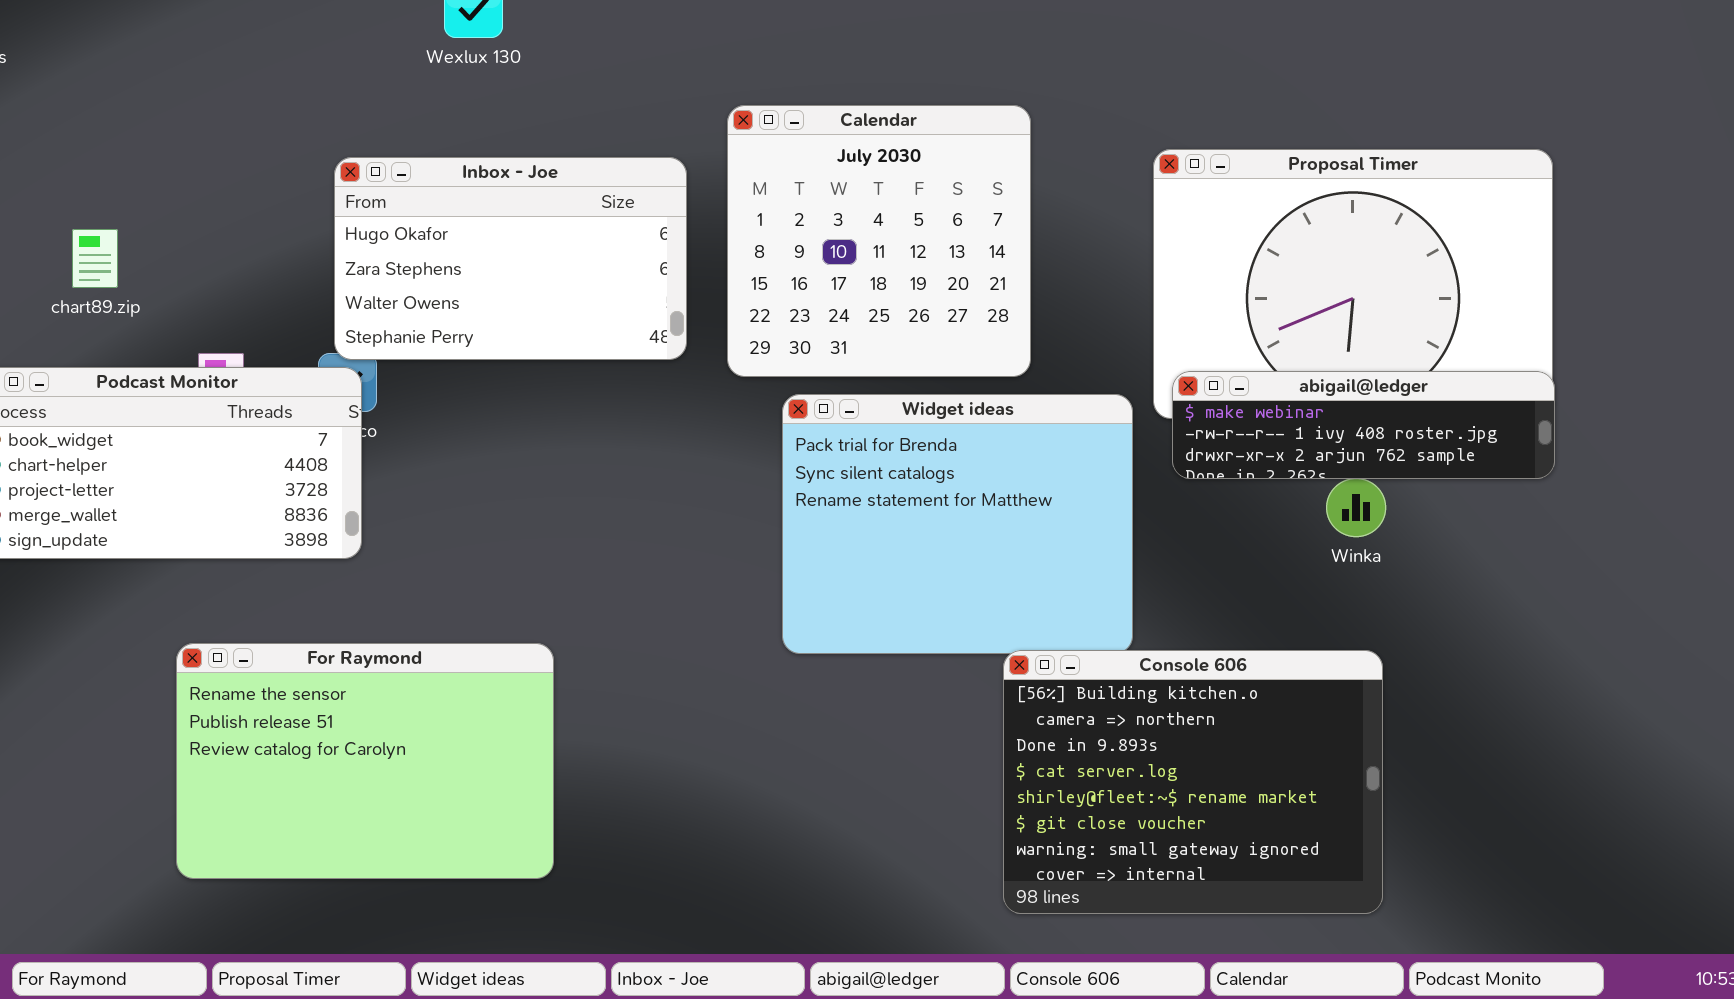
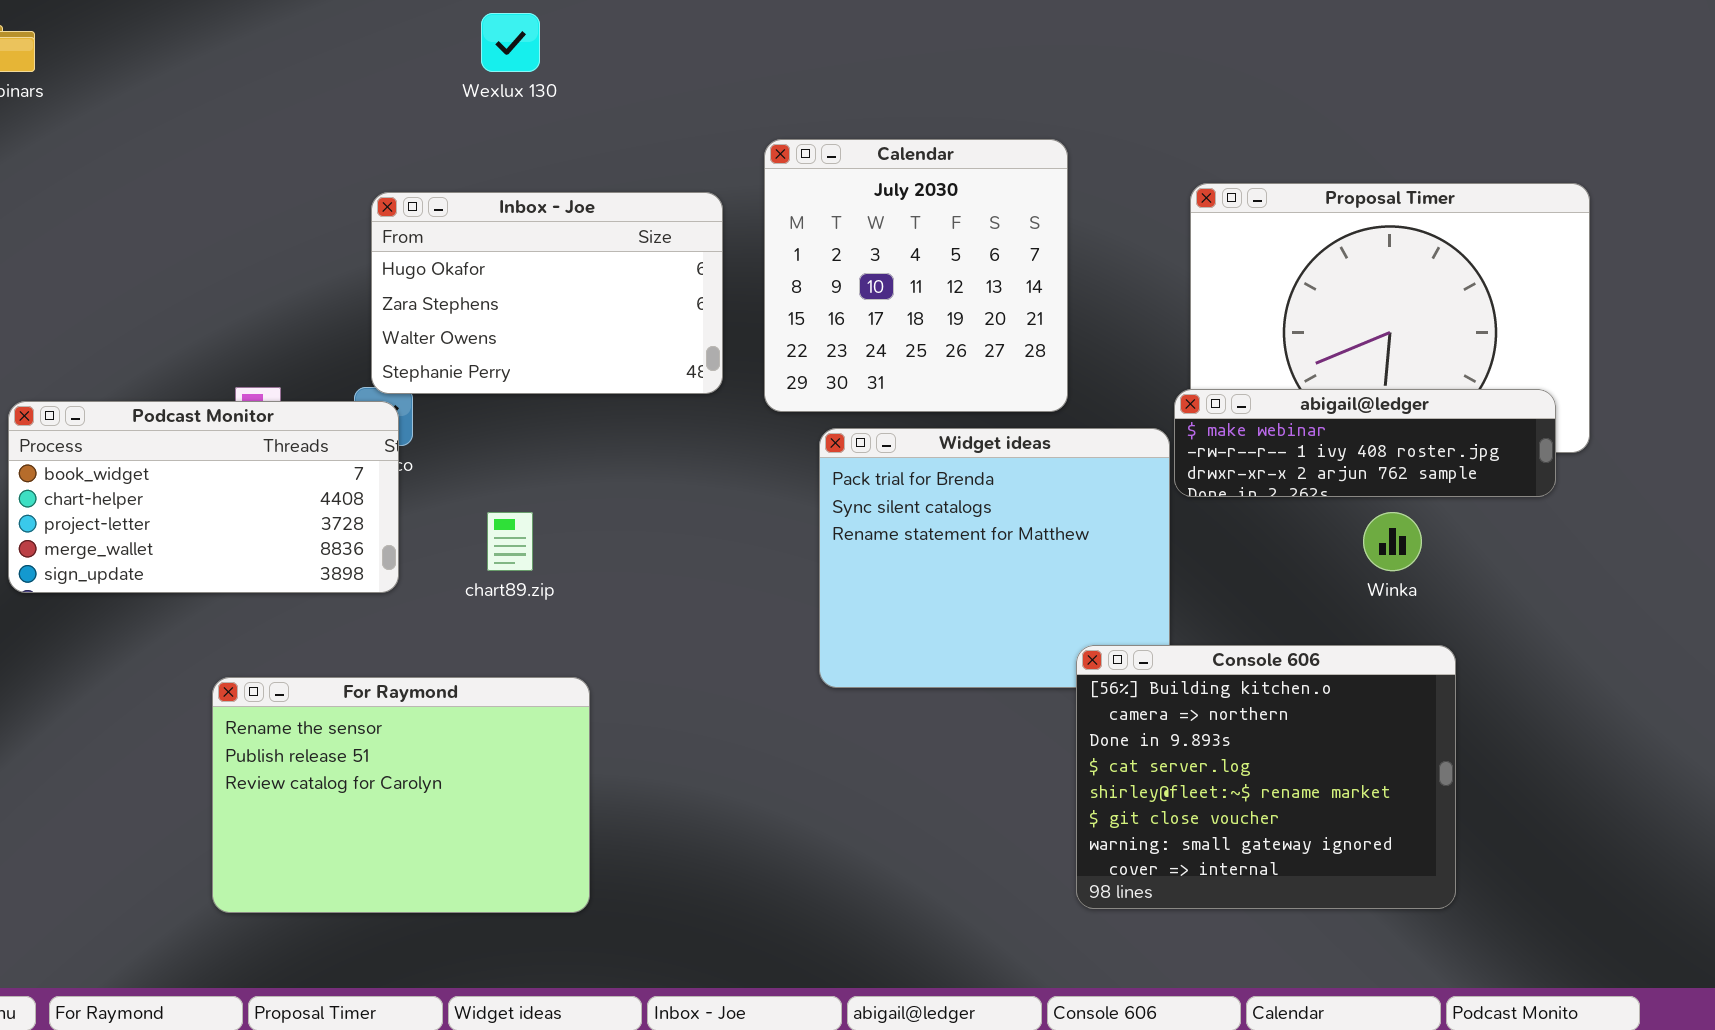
chart89.zip: [72,229,118,288] -> [487,512,533,571], moved
abigail@ledger: [1172,371,1555,479] -> [1174,389,1556,497], moved
Console 606: [1003,650,1383,914] -> [1076,645,1456,909], moved

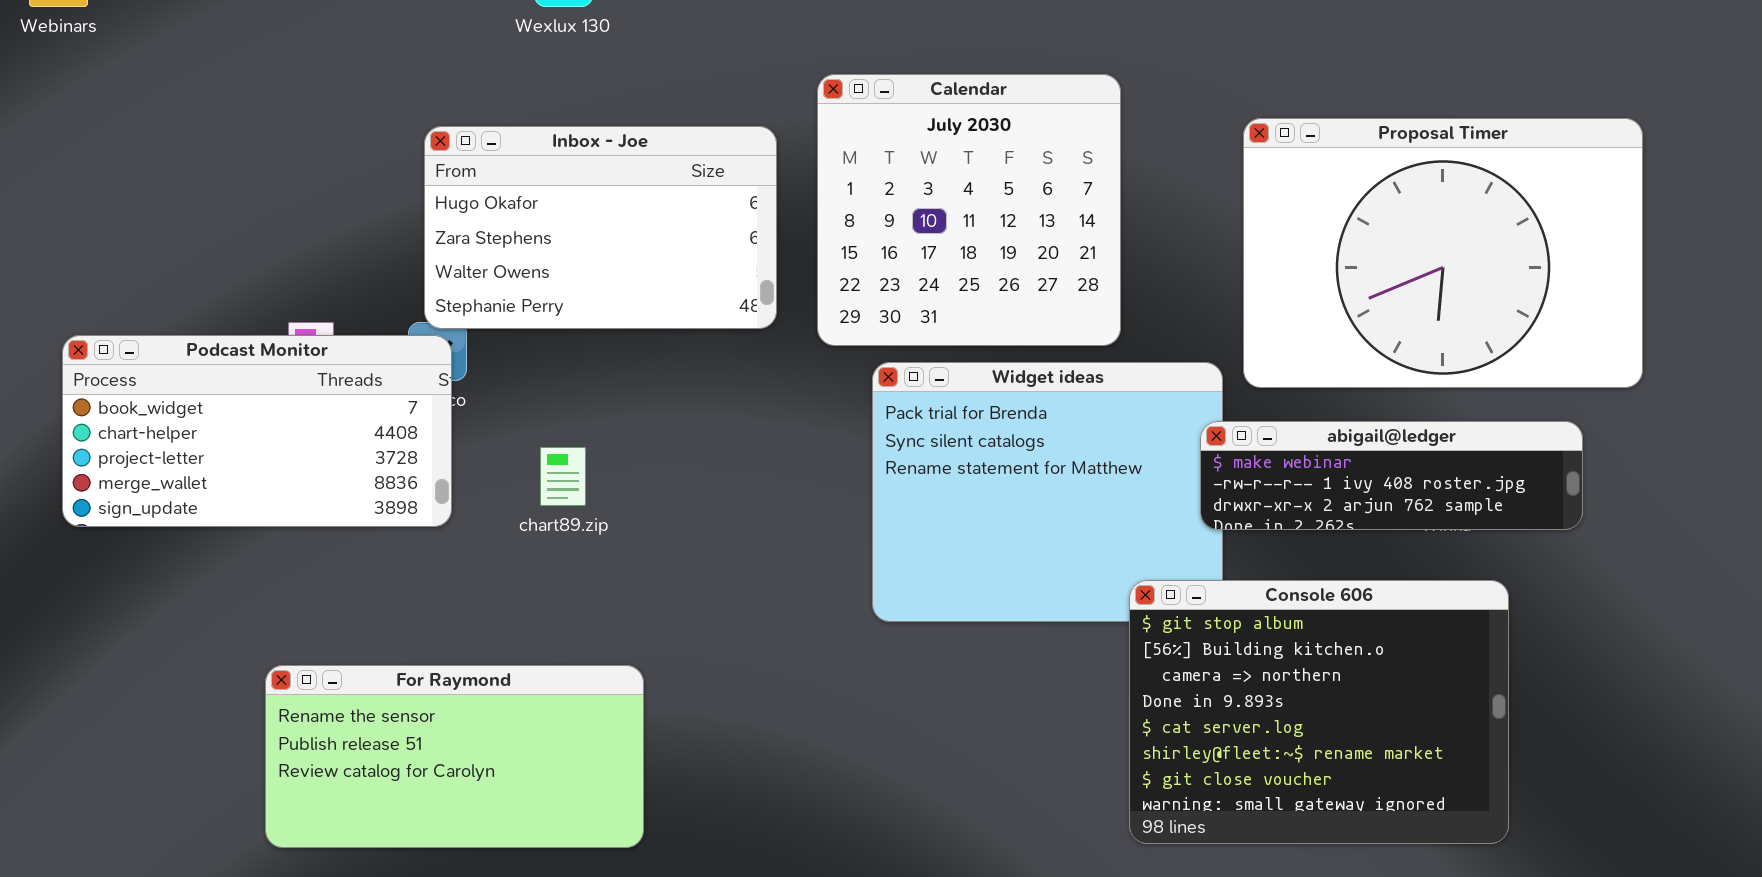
abigail@ledger: [1174,389,1556,497] -> [1200,421,1583,530], moved
Console 606: [1076,645,1456,909] -> [1129,580,1509,844], scrolled up 1 row
For Raymond: [212,677,590,913] -> [265,665,644,848], resized

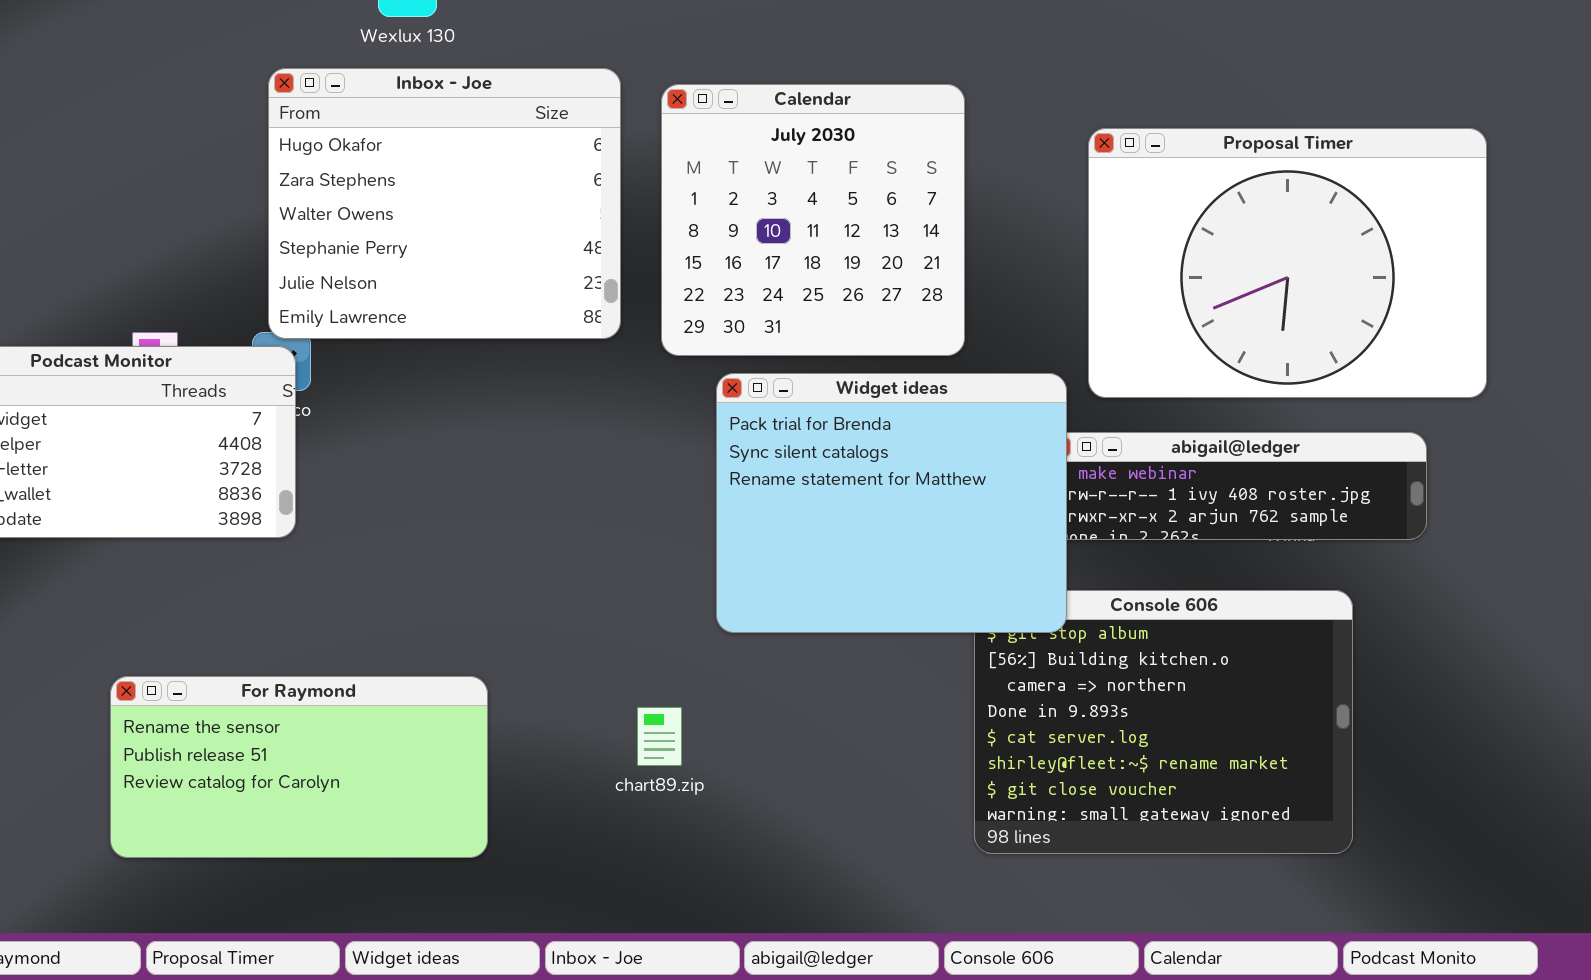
Inbox - Joe: [424,126,777,329] -> [268,68,621,339], resized
Widget ideas: [872,362,1223,622] -> [716,373,1067,633], raised
chart89.zip: [540,447,586,506] -> [637,707,682,766], moved

